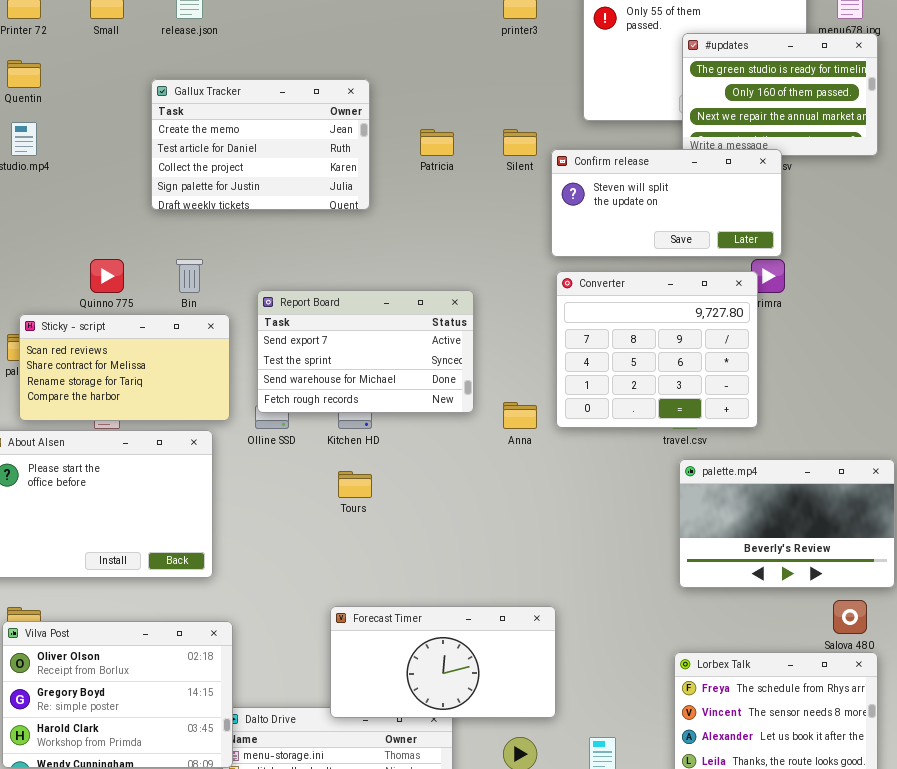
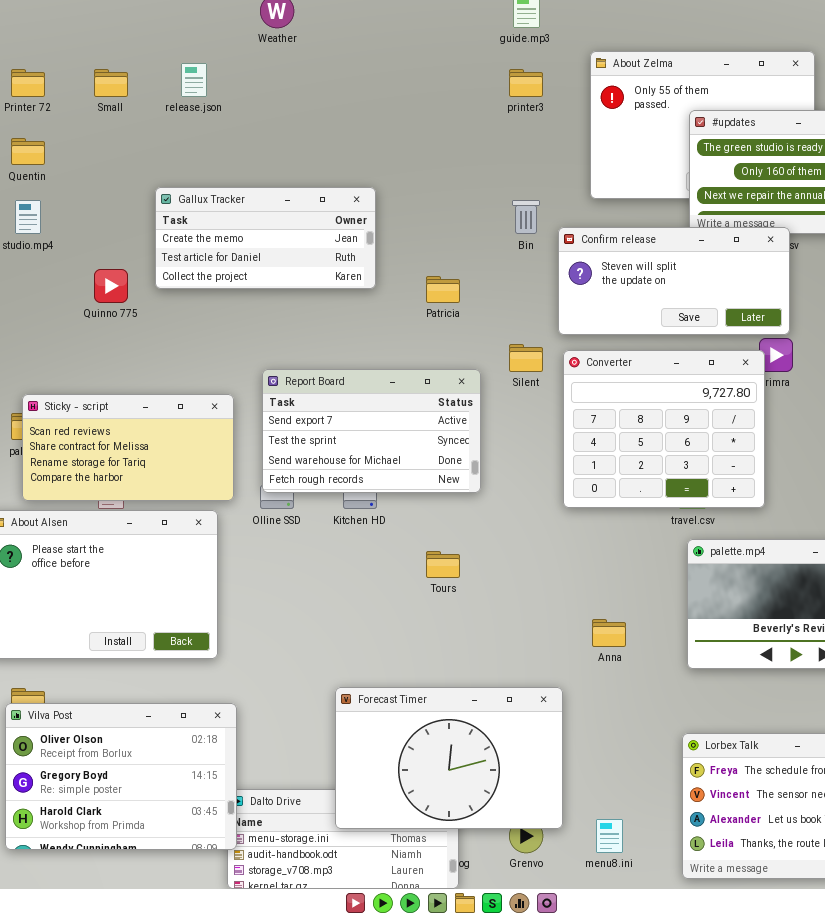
Gallux Tracker: [151,79,370,210] -> [155,187,376,289], resized
Patricia: [420,129,454,156] -> [426,276,460,303], moved
Silent: [503,129,537,156] -> [509,344,543,372], moved
Quinno 775: [90,259,124,293] -> [94,269,128,303], moved
Bin: [176,259,203,293] -> [512,200,540,234], moved
Anna: [503,402,537,429] -> [592,619,626,647], moved
Tours: [338,471,372,498] -> [426,551,460,578], moved
Forecast Timer: [330,606,556,718] -> [335,687,563,829], resized

